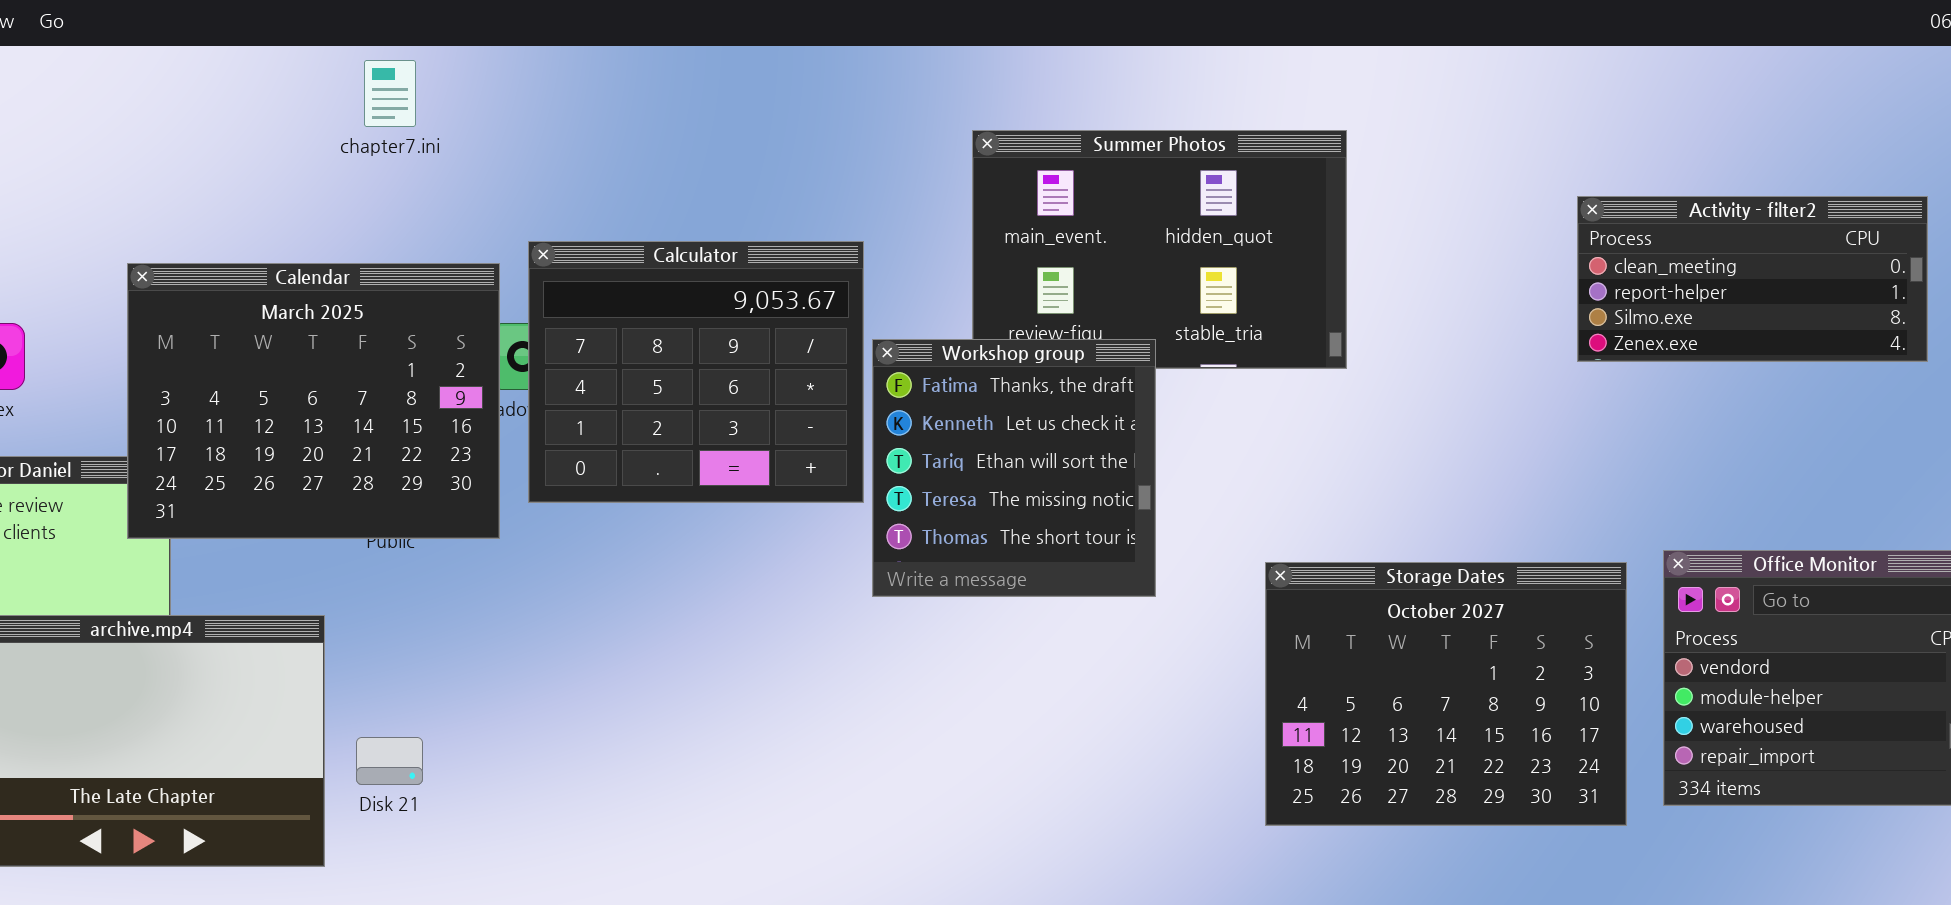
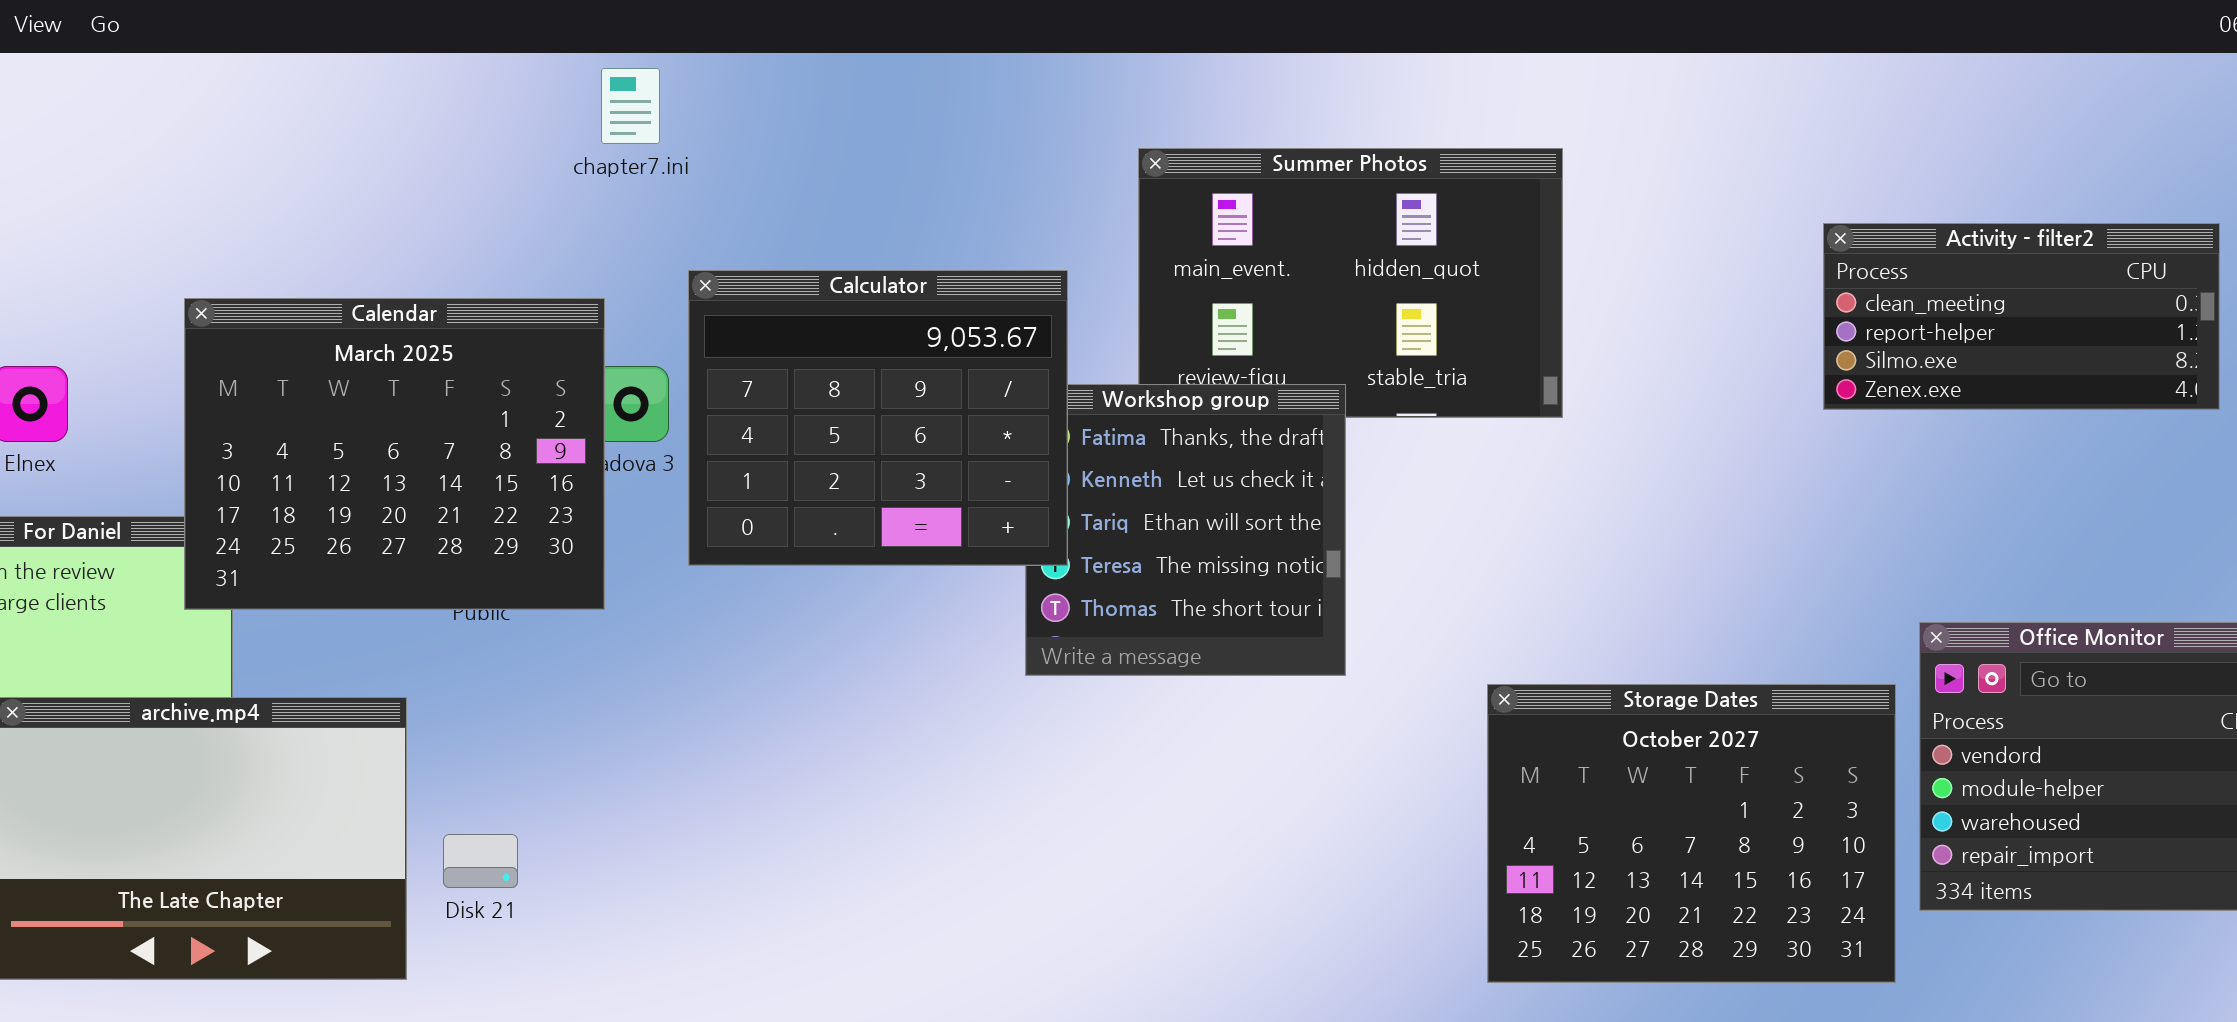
chapter7.ini: [364,60,416,127] -> [601,68,660,144], moved
Calculator: [528,241,864,503] -> [688,270,1068,566], moved
Storage Dates: [1265,562,1627,826] -> [1487,684,1896,983], moved

